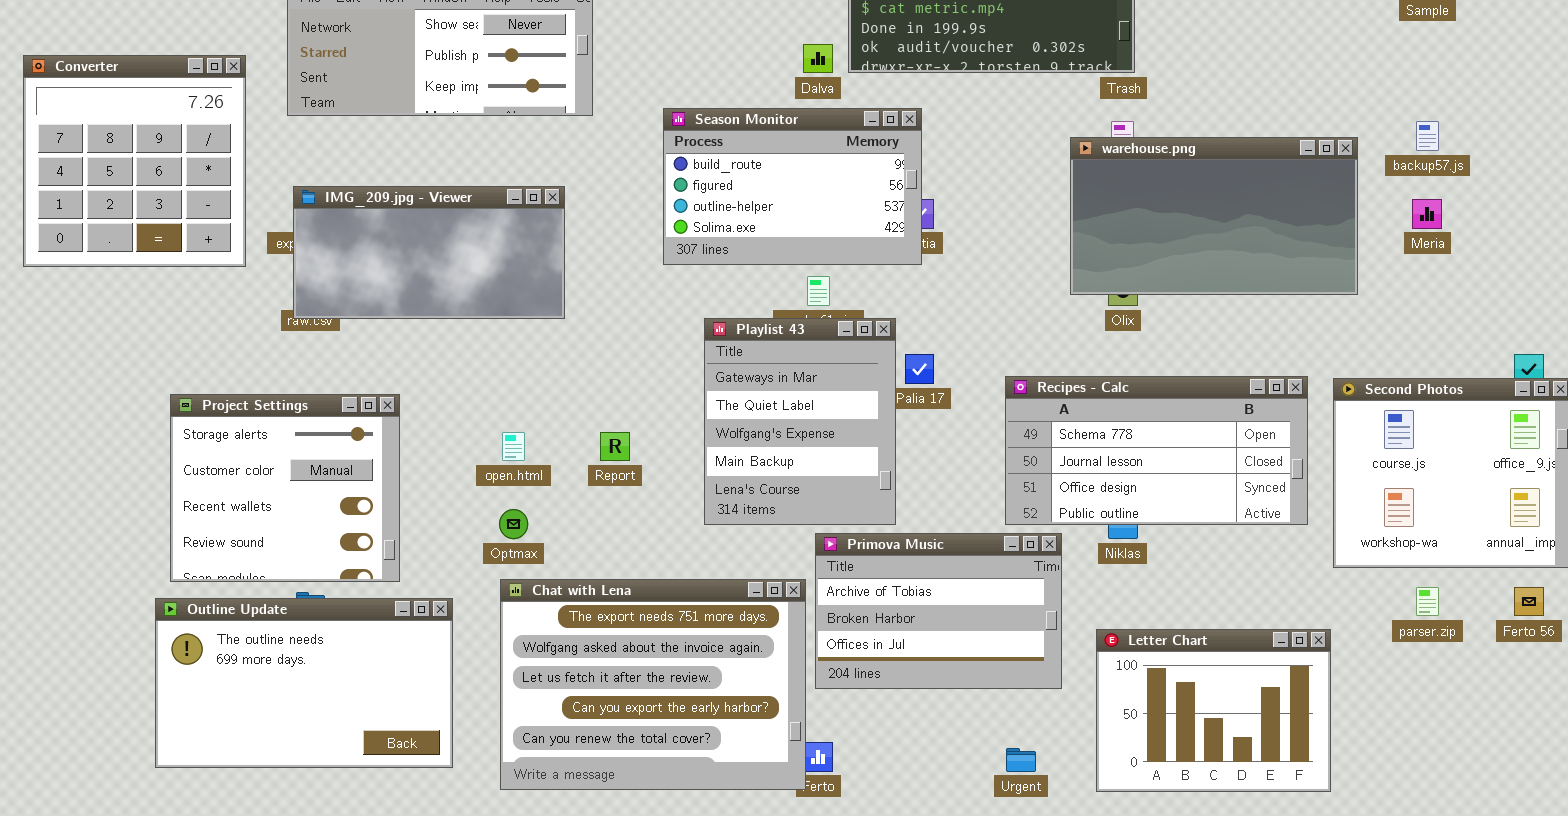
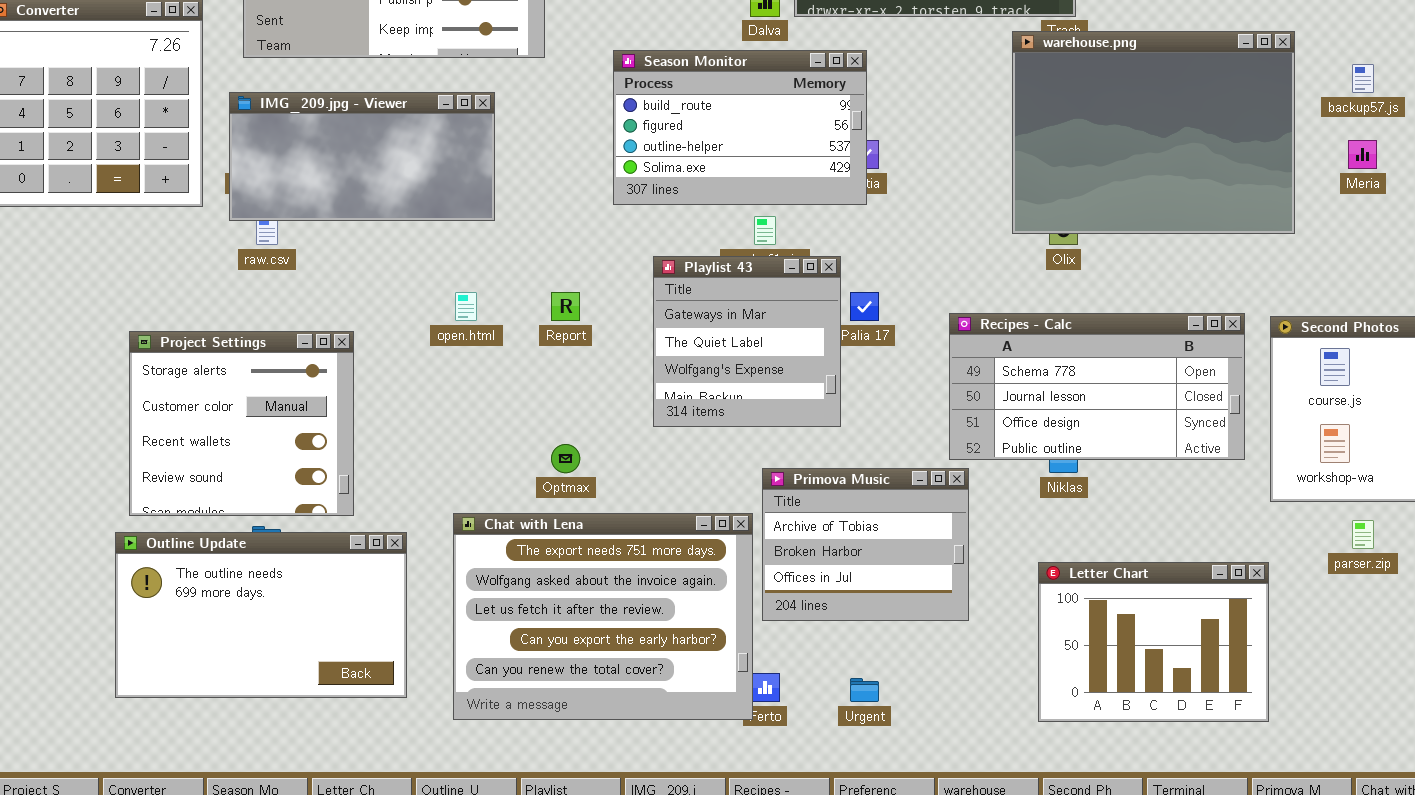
warehouse.png: [1070,137,1358,295] -> [1012,31,1295,234], resized
IMG_209.jpg - Viewer: [293,186,565,319] -> [229,92,495,221], moved
Playlist 43: [704,318,896,525] -> [653,256,841,427], resized
open.html: [502,432,525,461] -> [455,292,477,321], moved
Report: [600,432,630,461] -> [551,292,580,321], moved
Optmax: [499,509,528,539] -> [551,444,580,473], moved
Primova Music: [815,533,1062,689] -> [762,468,969,621], resized
Urgent: [1006,748,1036,772] -> [850,678,879,702], moved

